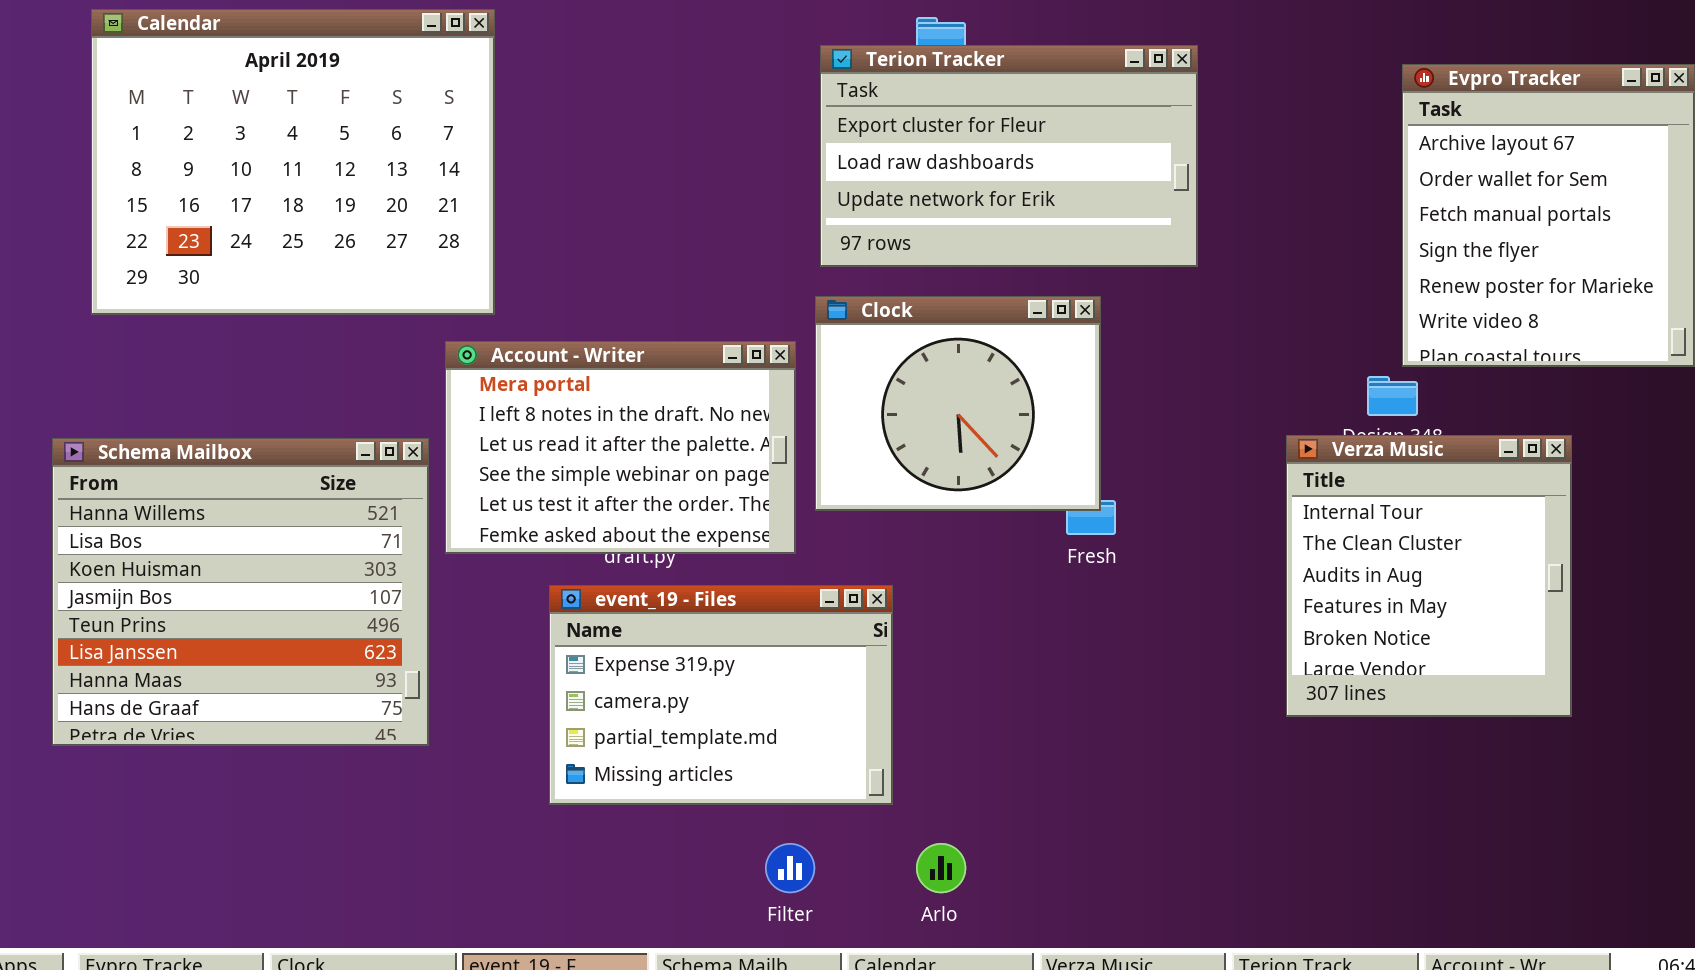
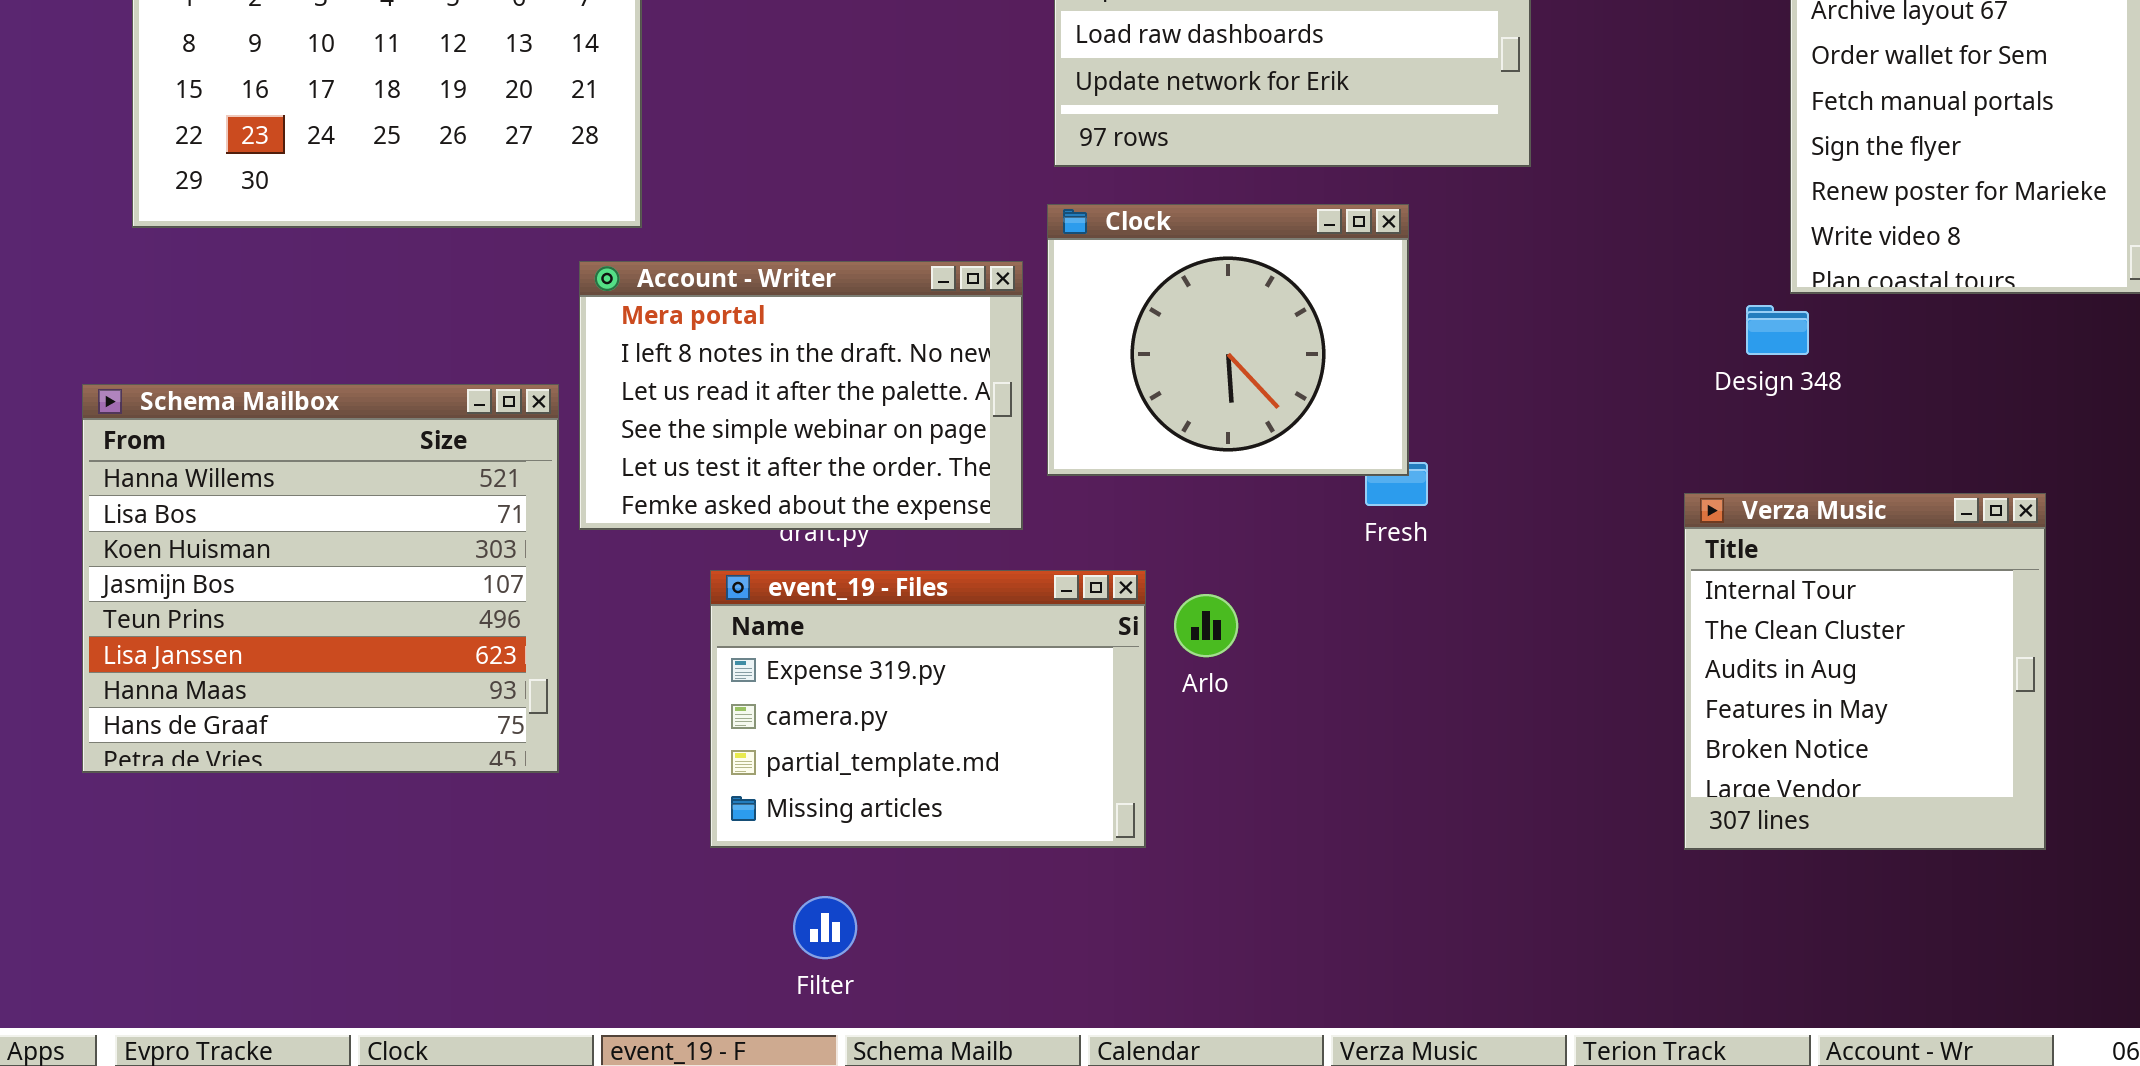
Verza Music: [1286,435,1572,717] -> [1684,493,2046,850], moved
Filter: [765,843,815,893] -> [793,896,857,959], moved
Arlo: [916,843,966,893] -> [1174,594,1238,657], moved

